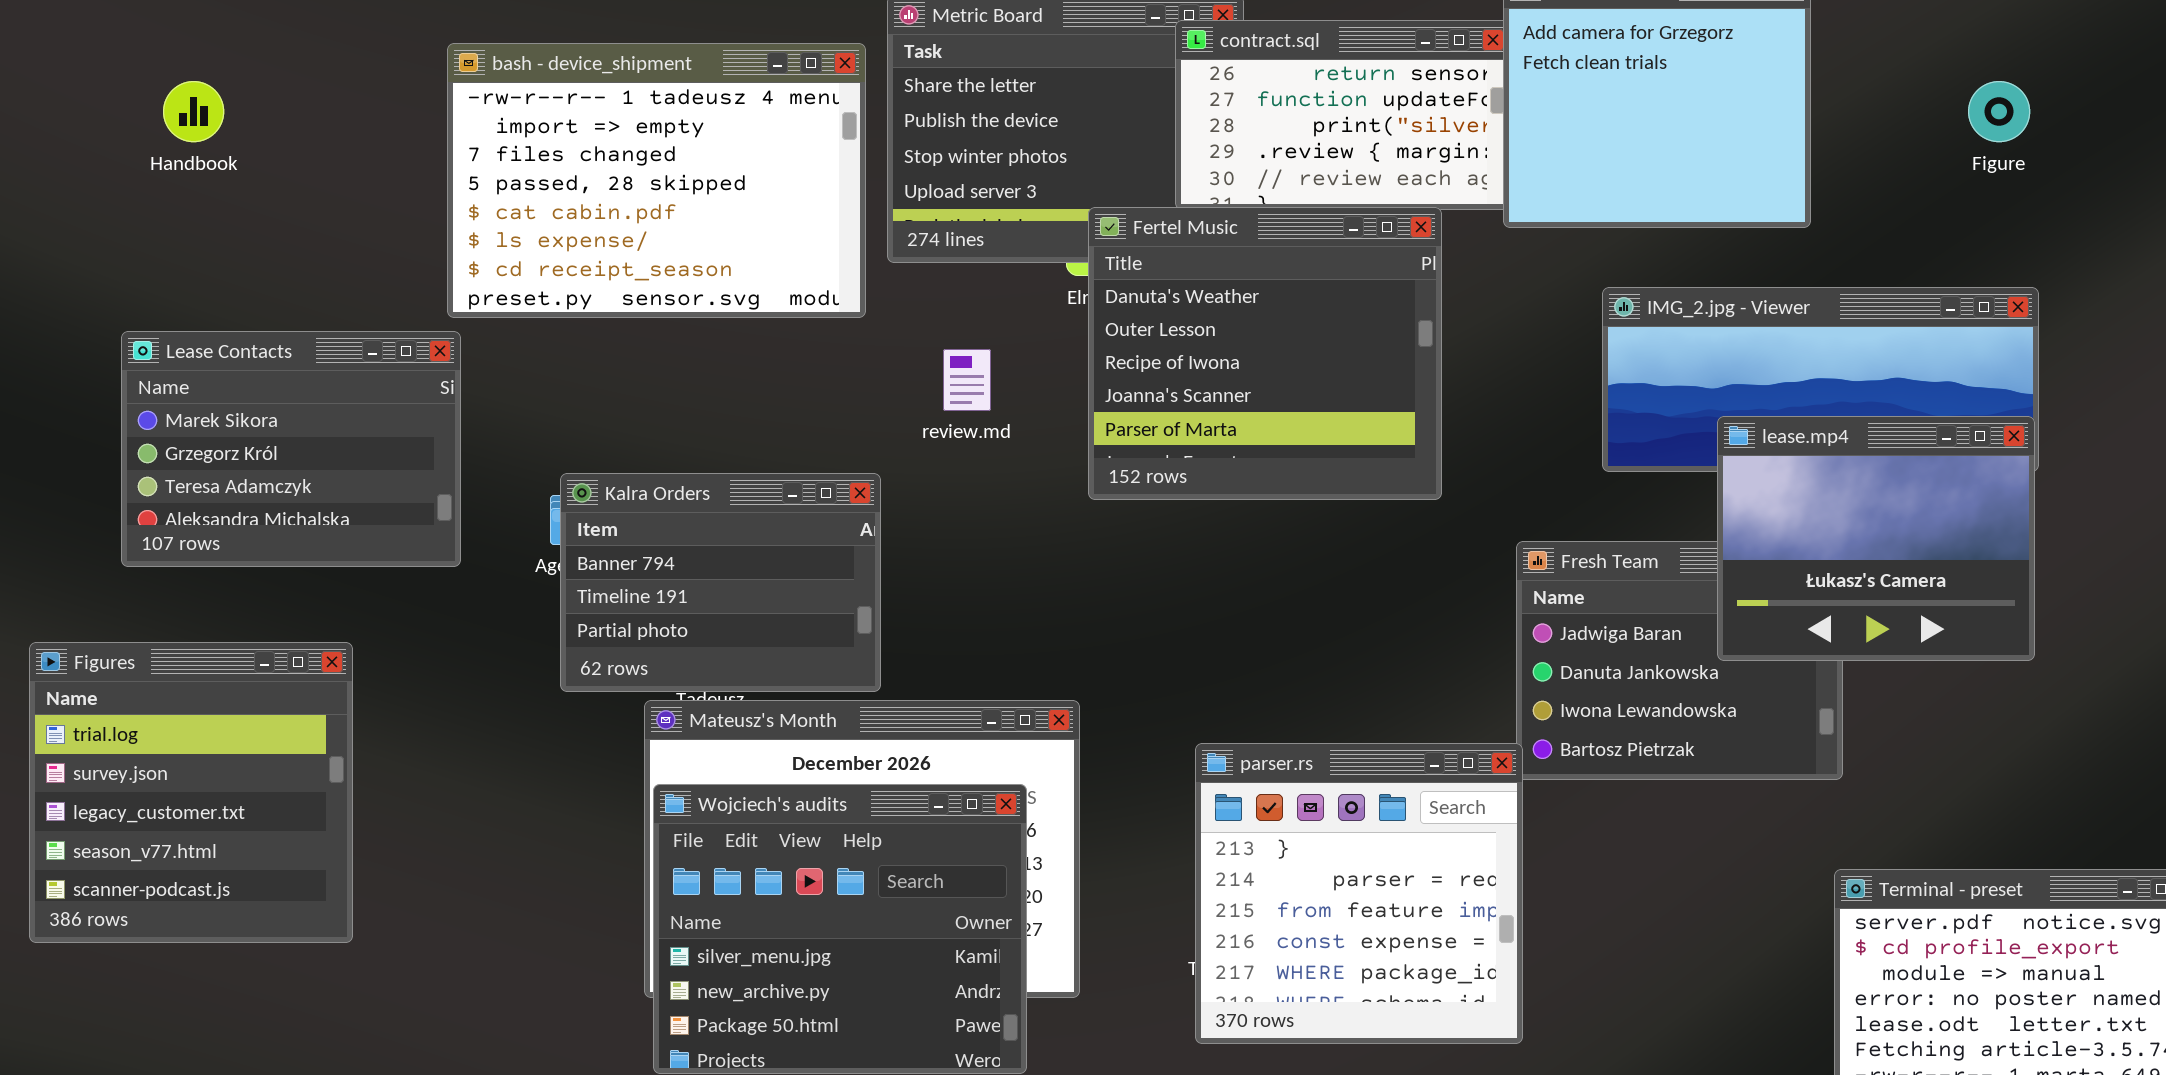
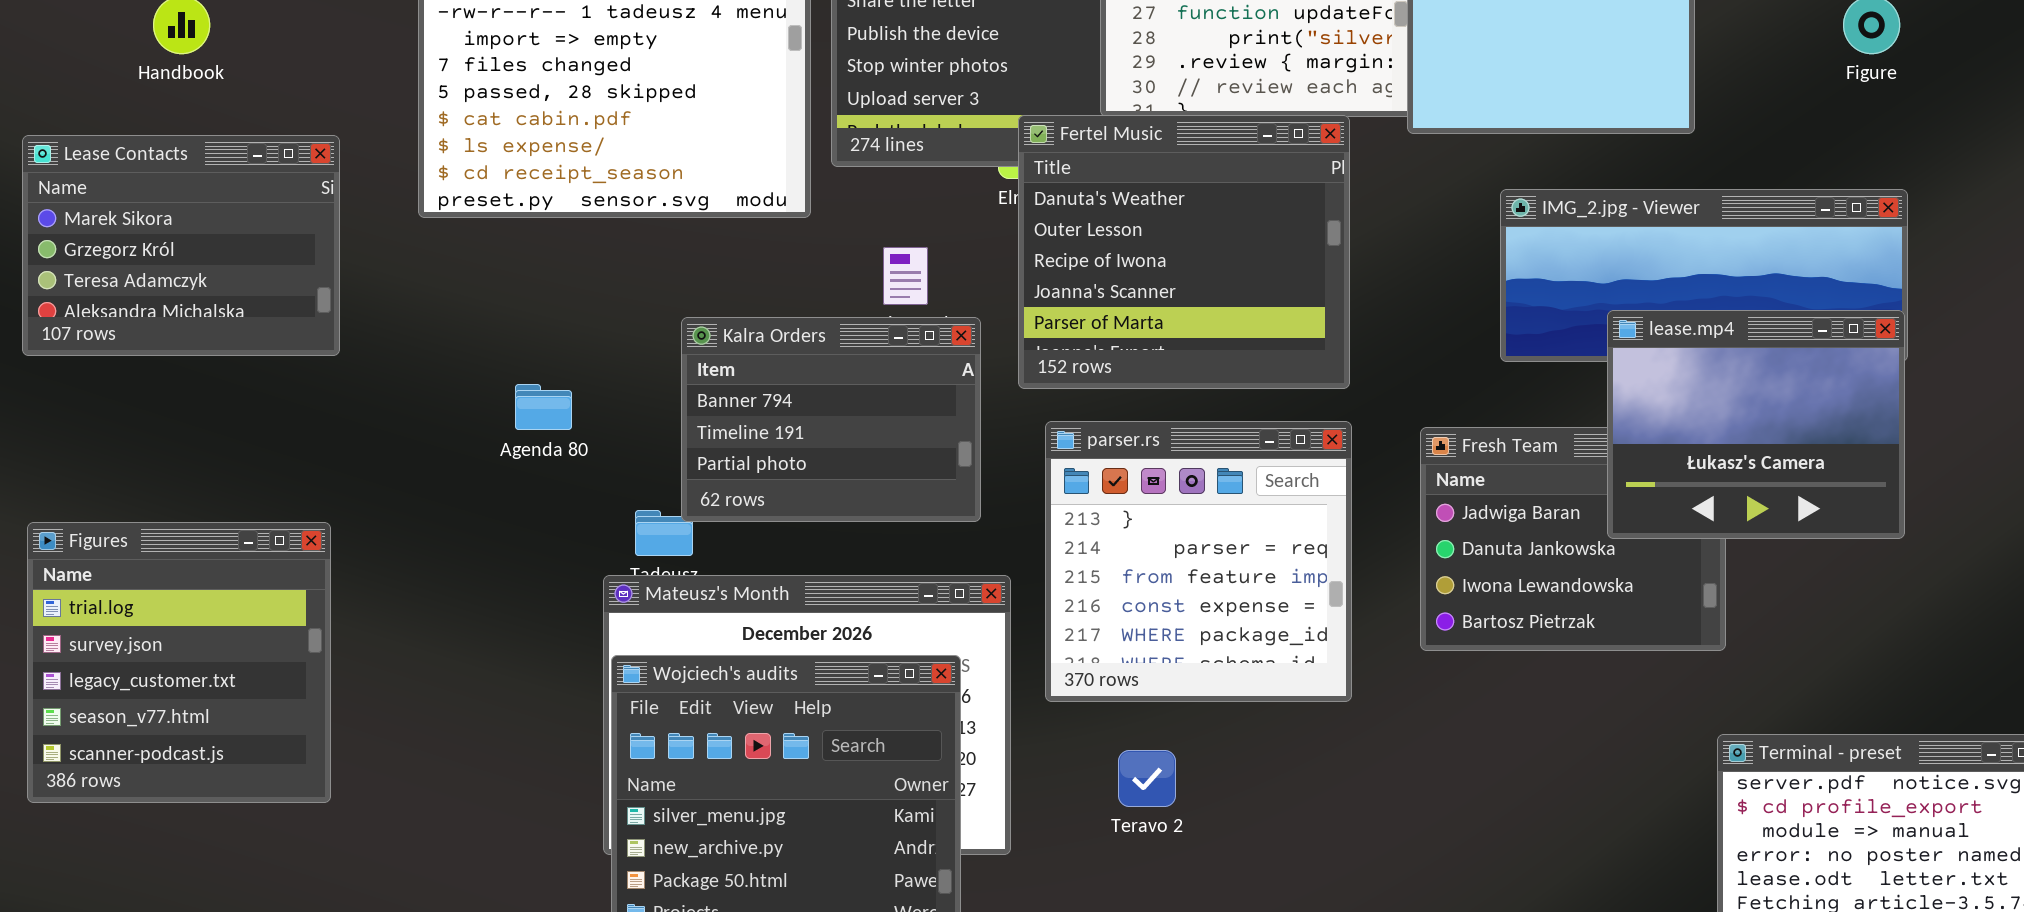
Lease Contacts: [121,331,461,567] -> [22,135,340,356], moved
Kalra Orders: [560,473,881,692] -> [681,317,981,522], moved
parser.rs: [1195,743,1523,1044] -> [1045,421,1352,702], moved

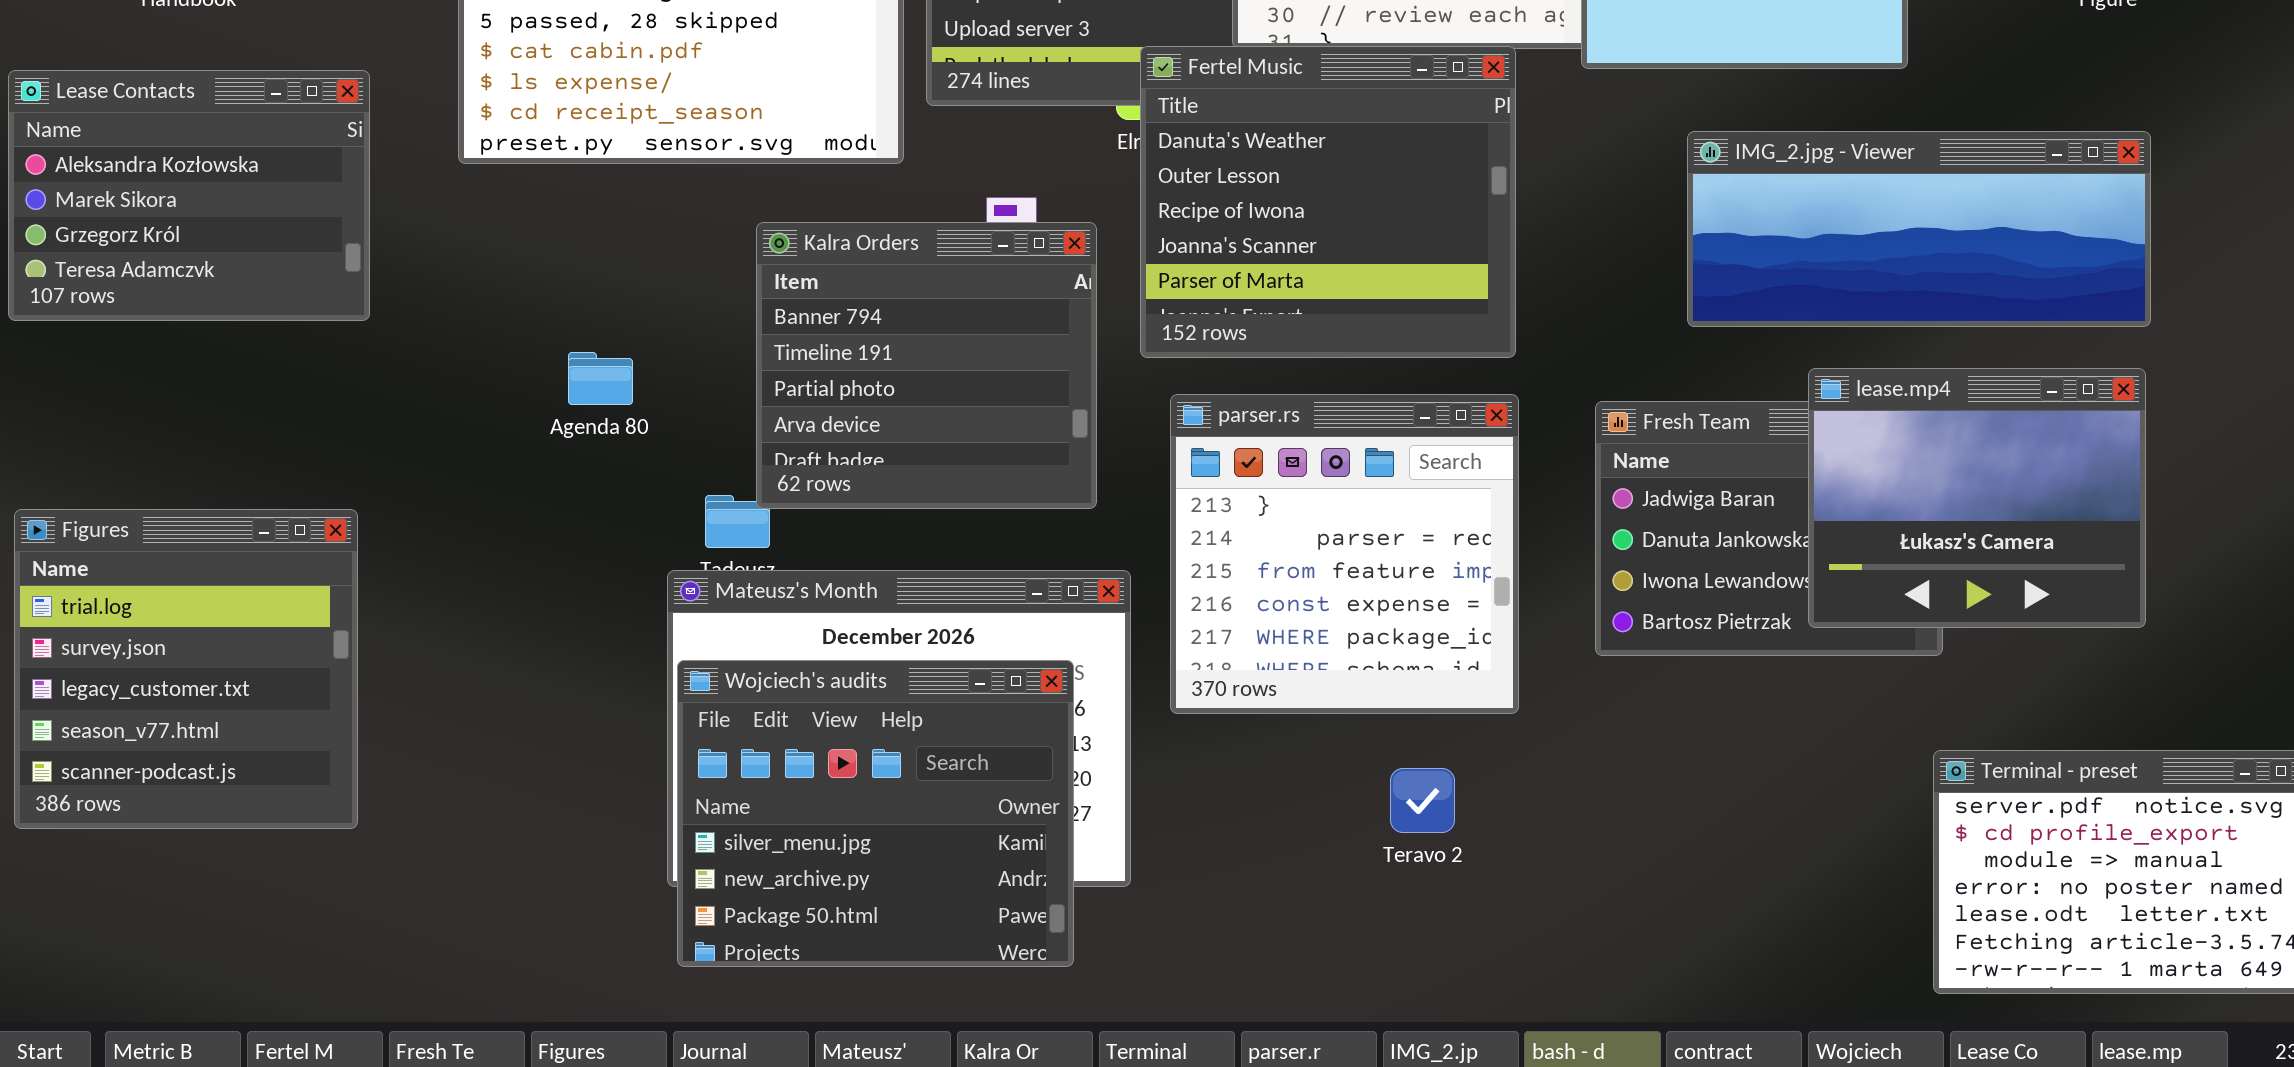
Lease Contacts: [22,135,340,356] -> [8,70,370,321], scrolled up 1 row
lease.mp4: [1607,310,1905,539] -> [1808,368,2146,628], moved
Kalra Orders: [681,317,981,522] -> [756,222,1097,509], resized
Teravo 2: [1118,750,1176,807] -> [1390,768,1455,833], moved

